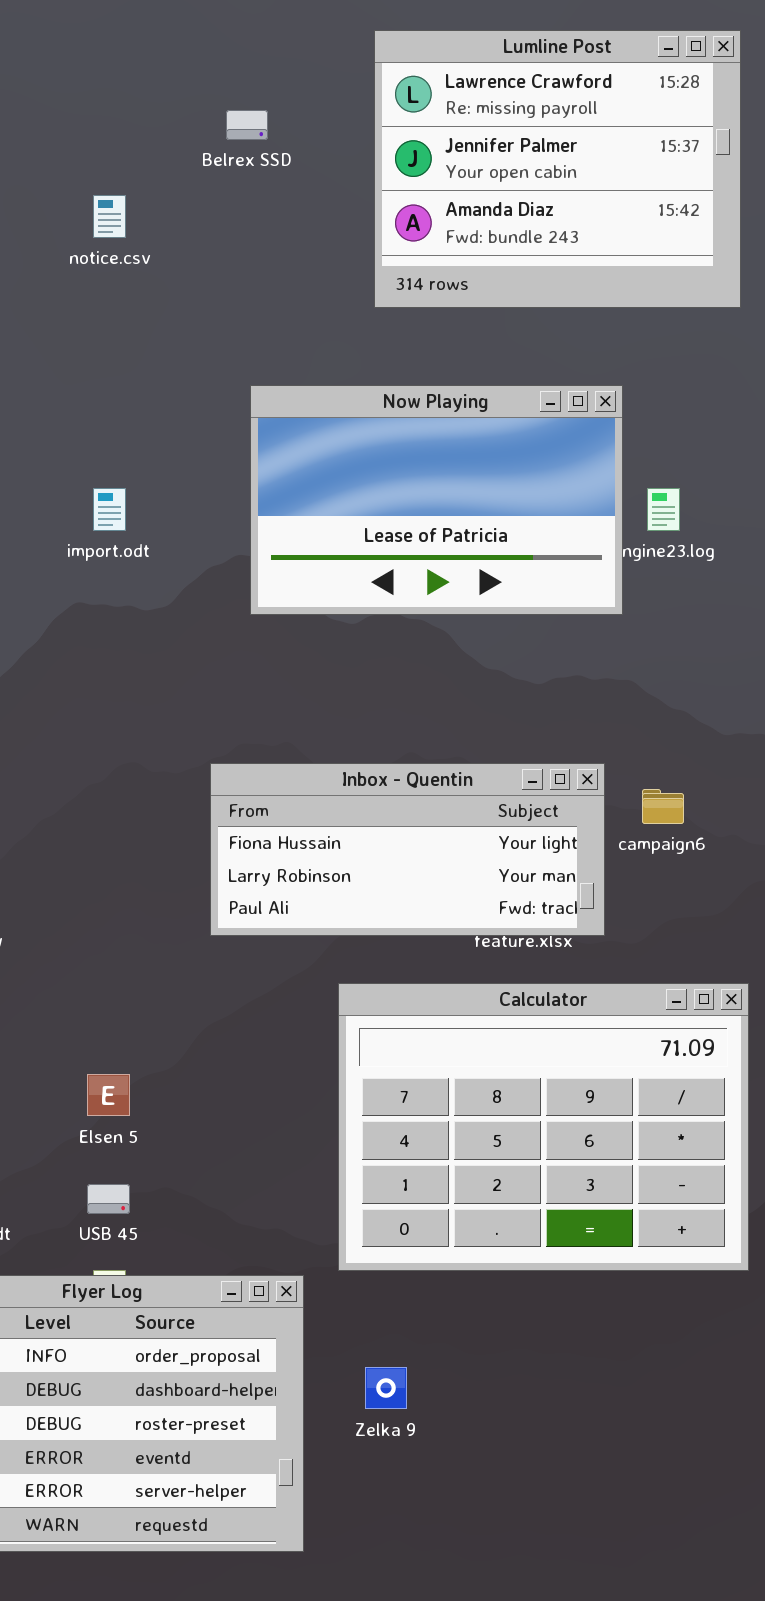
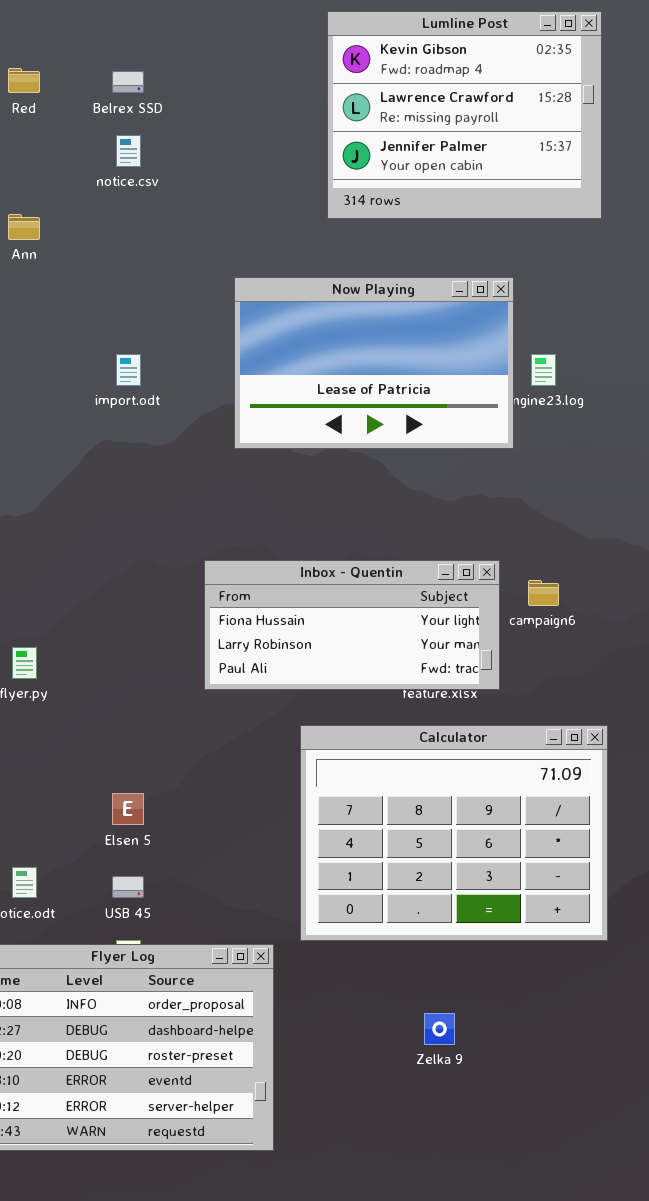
Lumline Post: [374,30,741,308] -> [327,11,602,219], scrolled up 1 row
Belrex SSD: [226,110,268,140] -> [112,71,144,93], moved
Zelka 9: [365,1367,407,1409] -> [424,1013,455,1045], moved

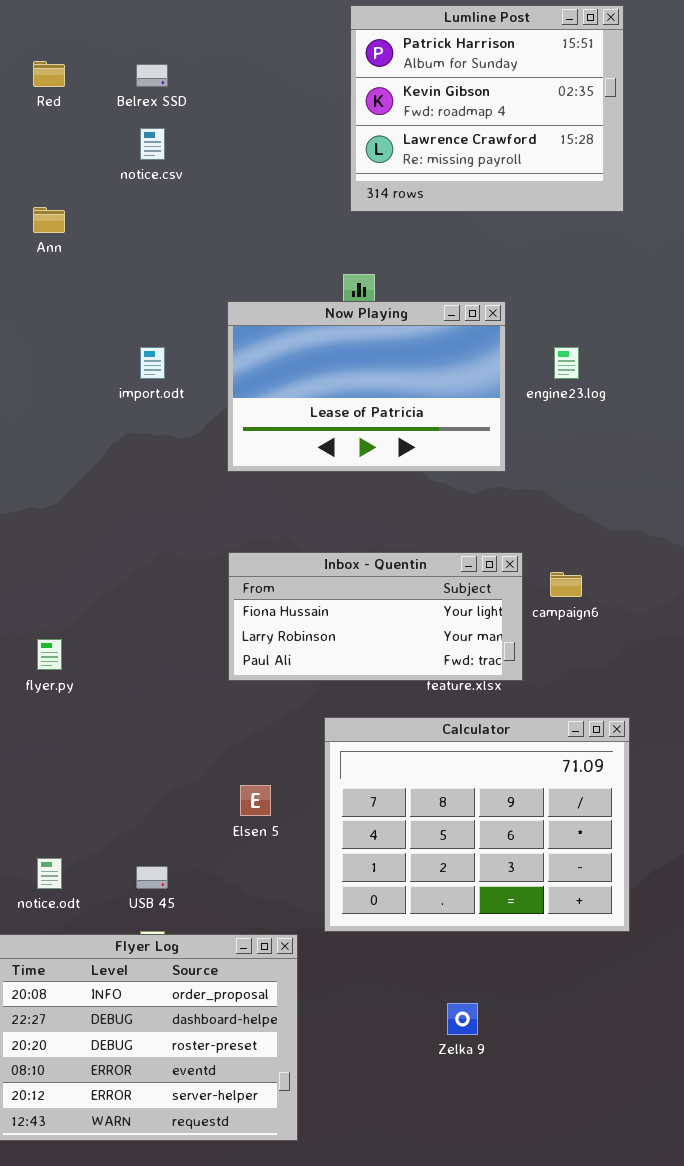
Lumline Post: [327,11,602,219] -> [350,5,624,212], scrolled up 1 row
Now Playing: [234,277,514,449] -> [227,301,506,472], moved
Elsen 5: [112,793,144,825] -> [240,785,271,816], moved

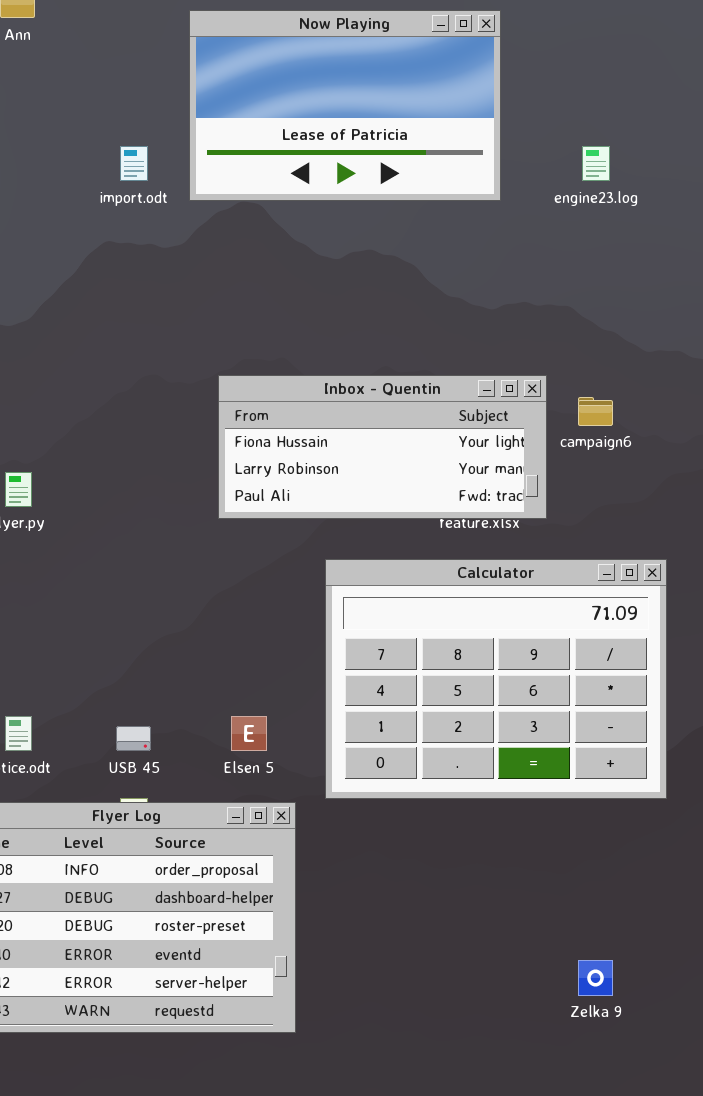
Now Playing: [227,301,506,472] -> [189,10,501,201], moved
Elsen 5: [240,785,271,816] -> [231,716,267,751], moved
Zelka 9: [447,1003,478,1035] -> [578,960,613,996], moved

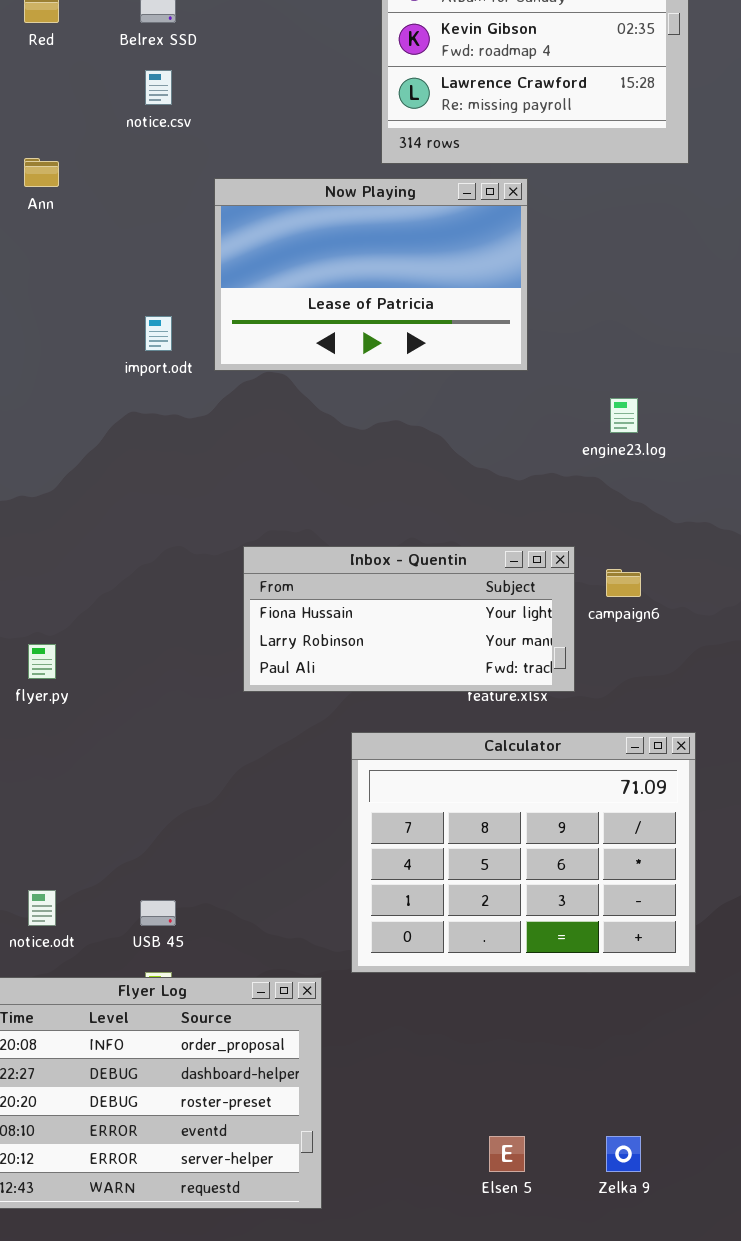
engine23.log: [582,146,610,181] -> [610,398,638,433], moved
Elsen 5: [231,716,267,751] -> [489,1136,525,1172], moved

